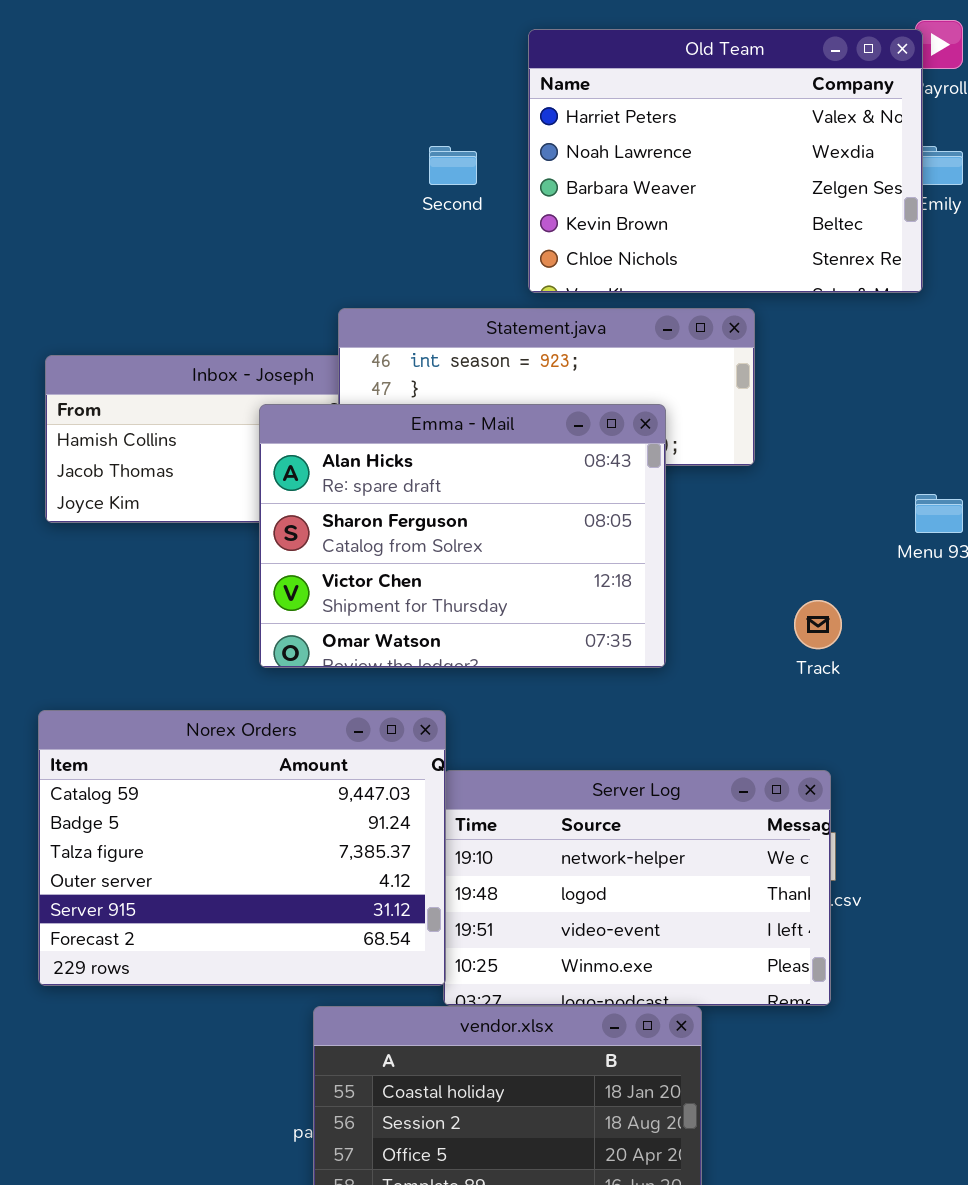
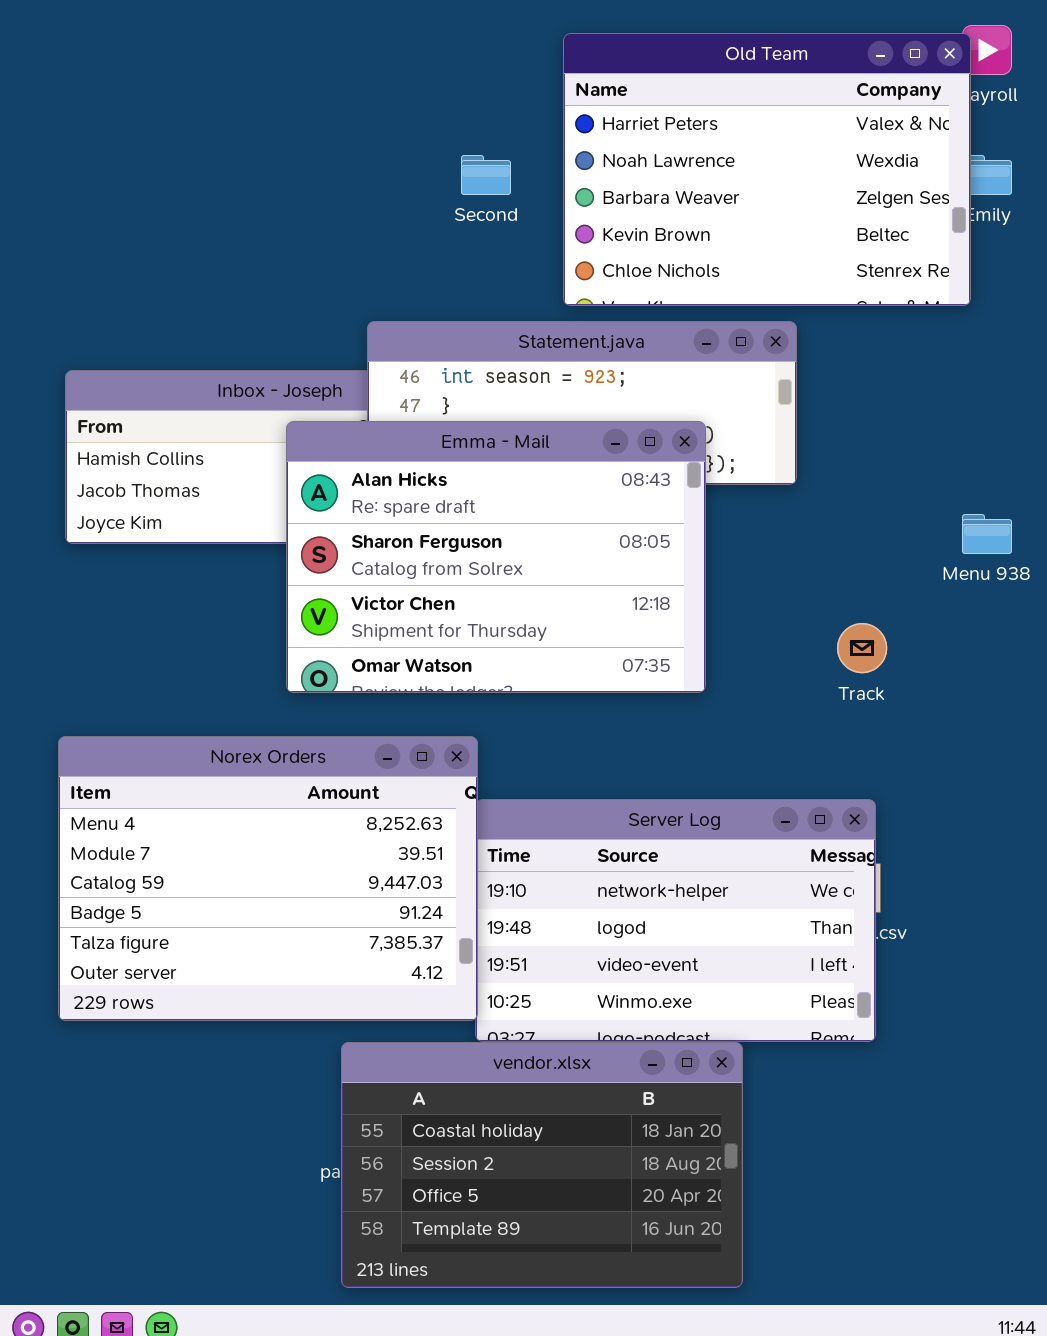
Norex Orders: [38,710,446,986] -> [58,736,478,1021], scrolled up 2 rows

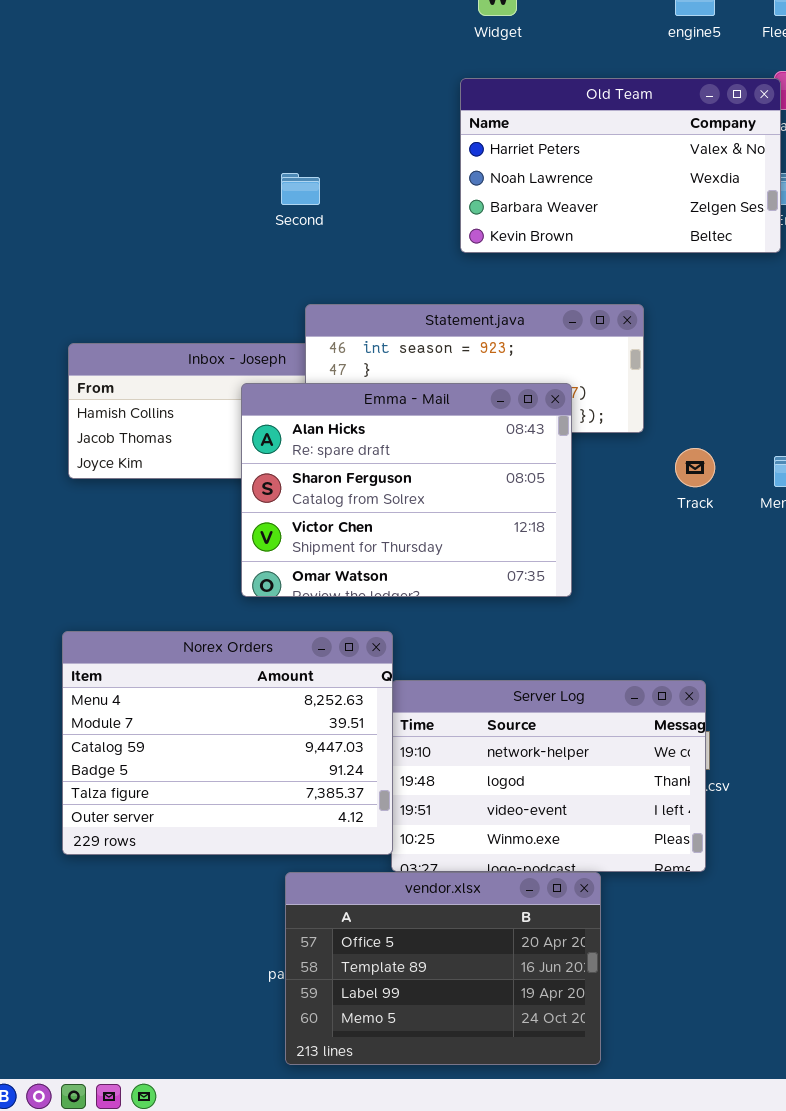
Old Team: [563,33,971,306] -> [460,78,781,253], resized
Second: [461,155,511,195] -> [281,173,320,205], moved
Track: [837,623,887,673] -> [675,448,715,487], moved
vendor.xlsx: [341,1042,743,1288] -> [285,872,601,1065], scrolled down 2 rows

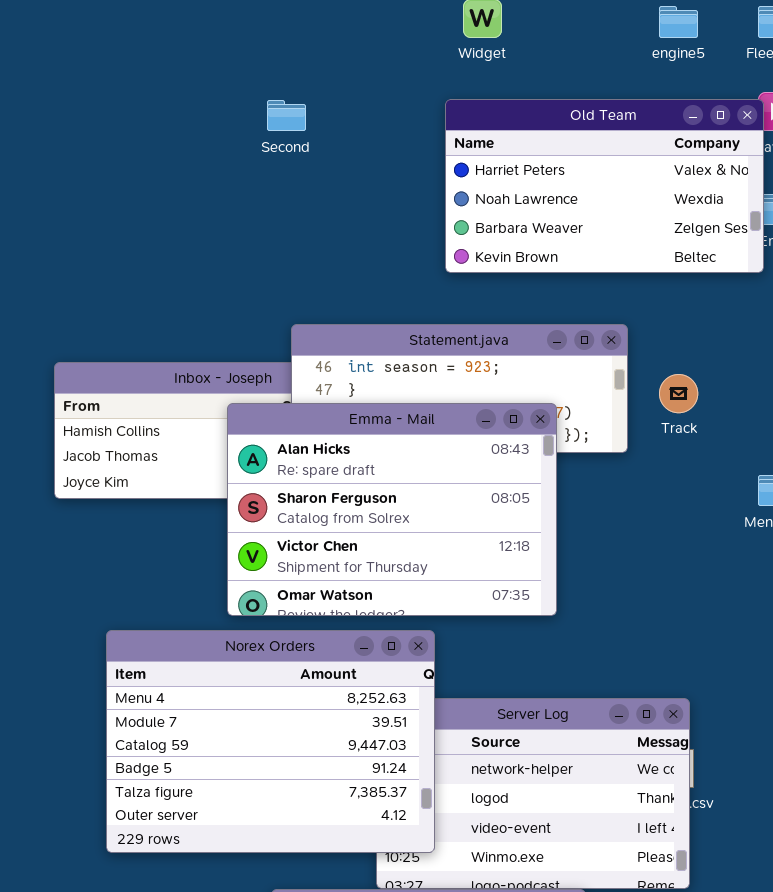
Second: [281,173,320,205] -> [267,100,306,131], moved
Track: [675,448,715,487] -> [659,374,698,413], moved
Norex Orders: [62,631,393,855] -> [106,630,435,853], moved

